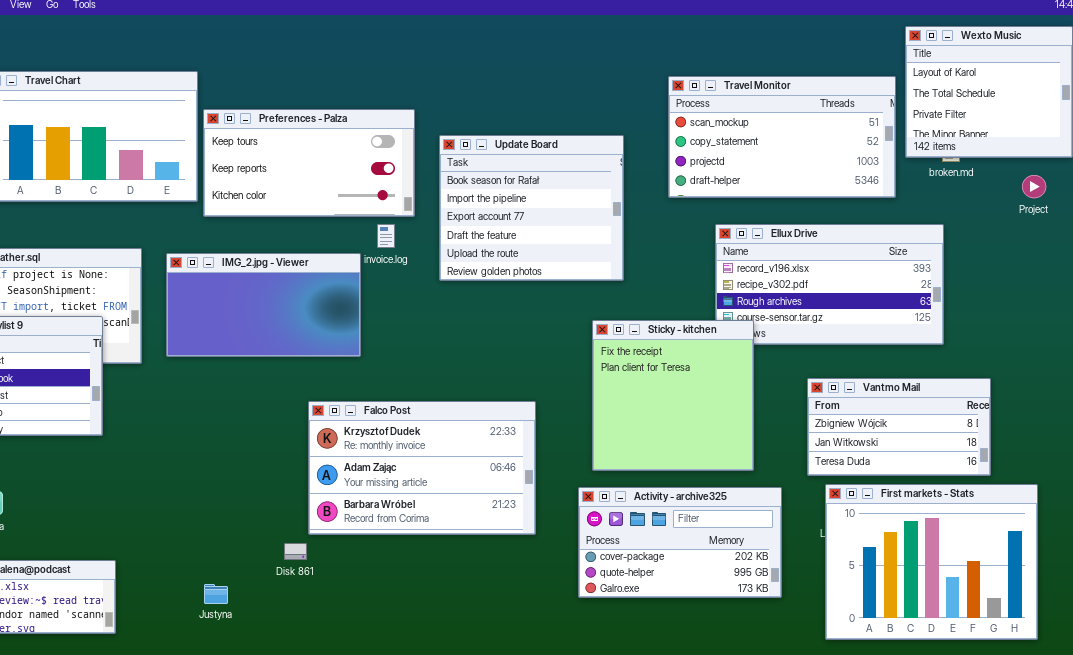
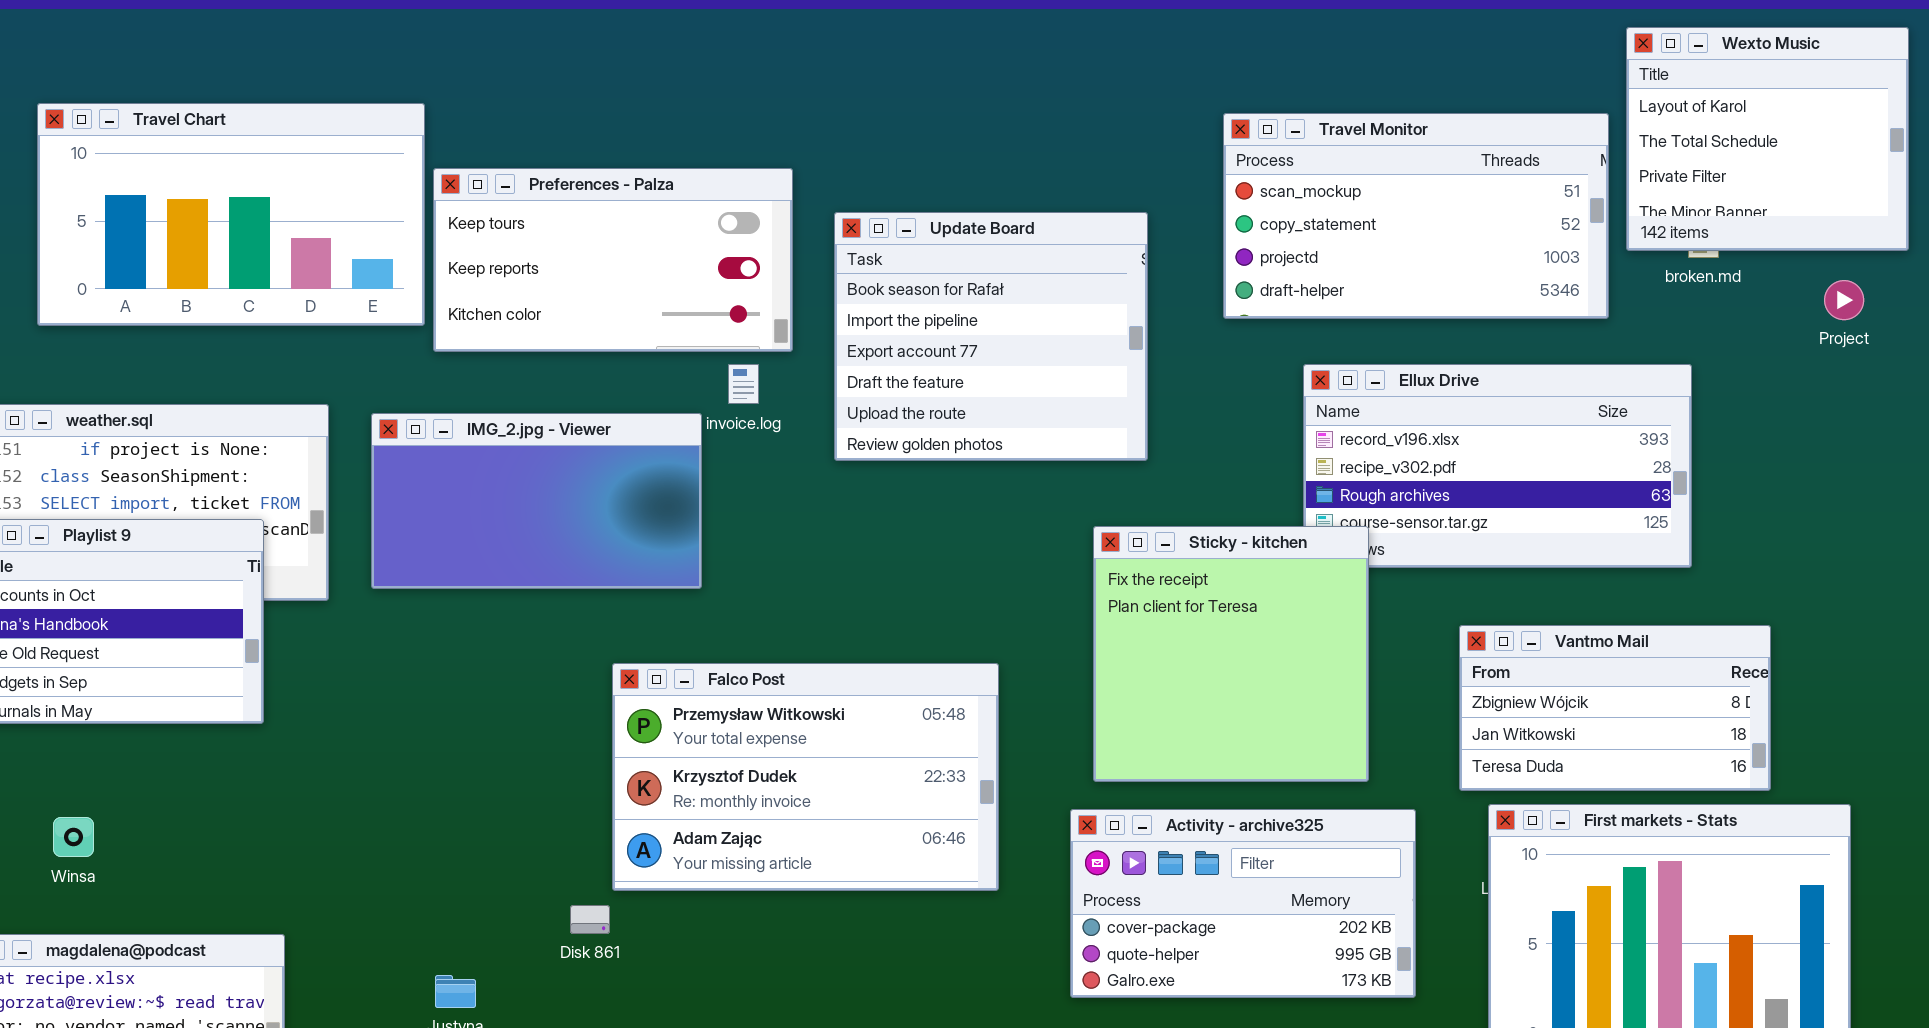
Falco Post: [308,401,536,535] -> [612,663,999,891], scrolled up 1 row

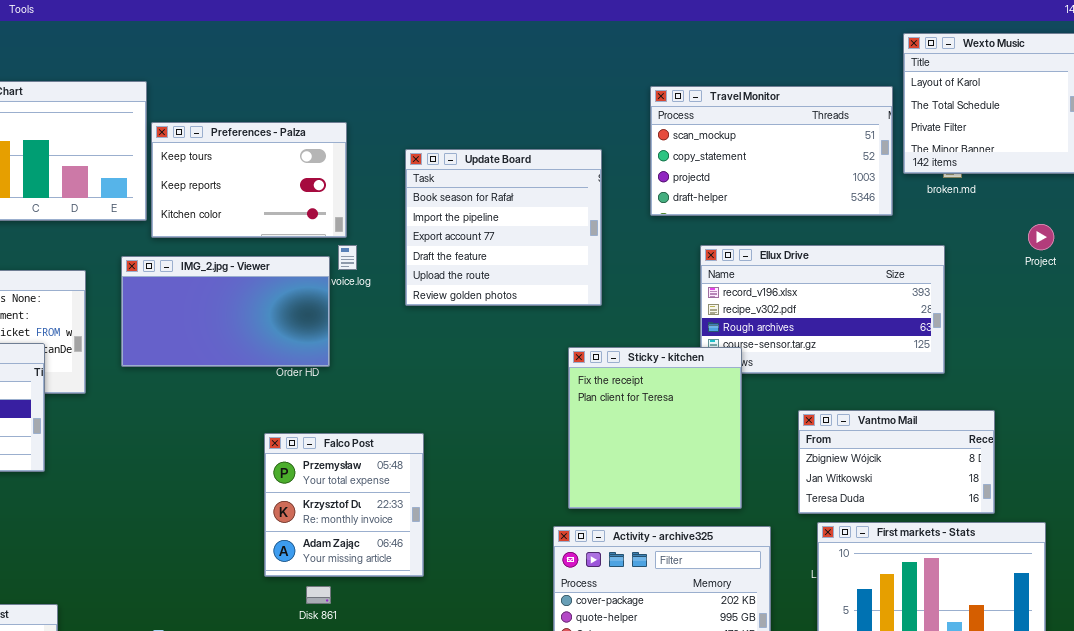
Preferences - Palza: [433,168,793,352] -> [151,122,347,238], resized
Project: [1824,280,1864,320] -> [1028,224,1054,250], moved
IMG_2.jpg - Viewer: [371,413,702,589] -> [121,256,330,367], moved
Falco Post: [612,663,999,891] -> [264,433,424,577], resized
Disk 861: [570,905,610,934] -> [306,586,331,604], moved

